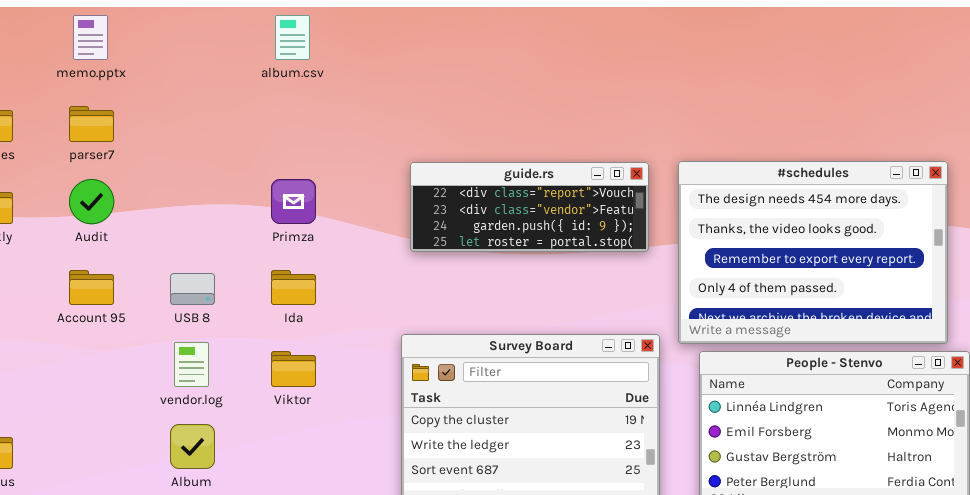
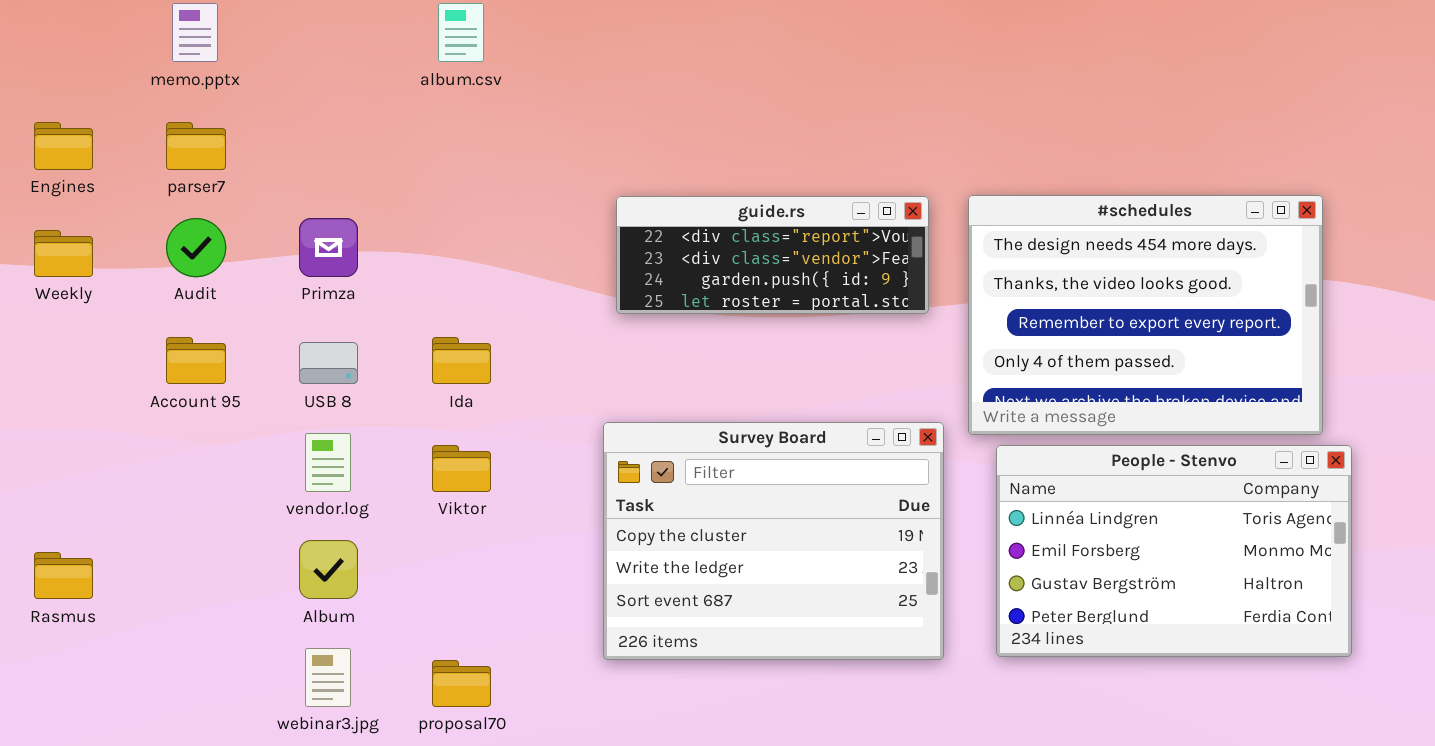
Primza: [271,179,316,224] -> [299,218,358,277], moved

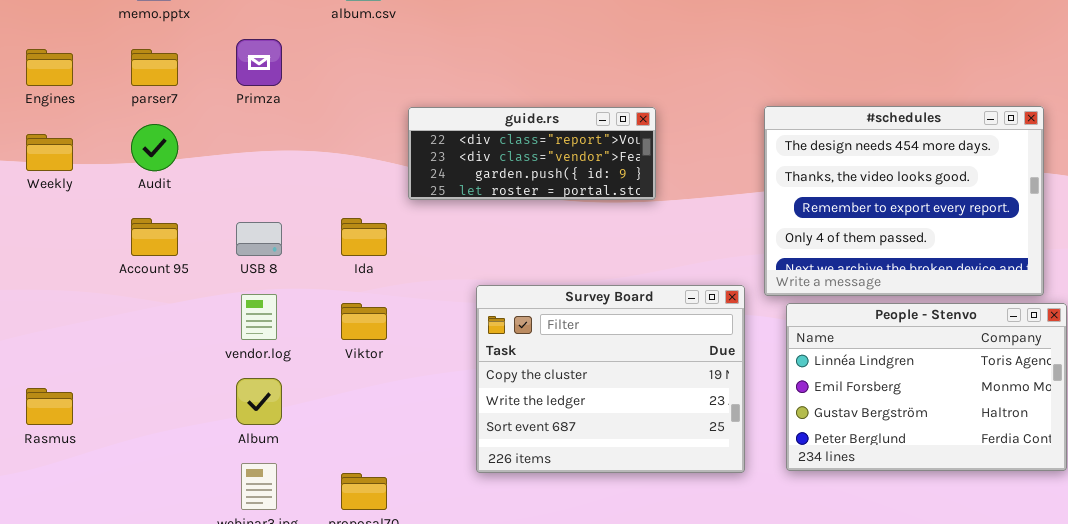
guide.rs: [616,196,929,314] -> [408,107,656,200], moved
Primza: [299,218,358,277] -> [236,39,282,86], moved

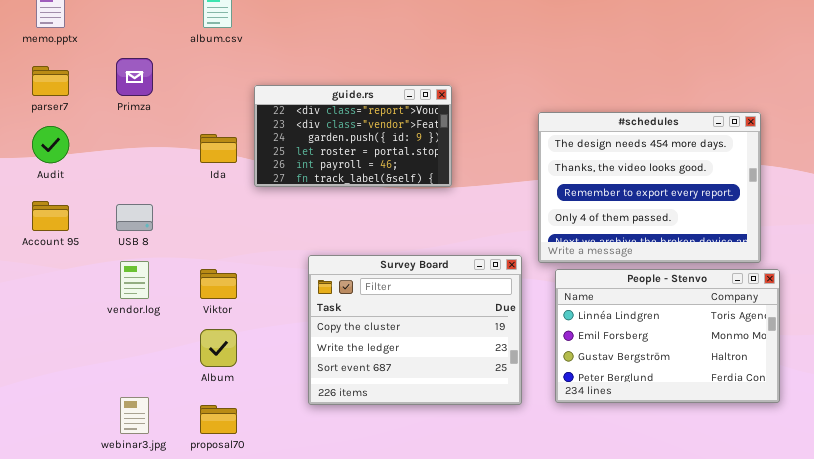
guide.rs: [408,107,656,200] -> [254,85,452,187], resized
Ida: [341,218,387,256] -> [200,134,237,163], moved
Album: [236,378,282,425] -> [200,329,237,367], moved

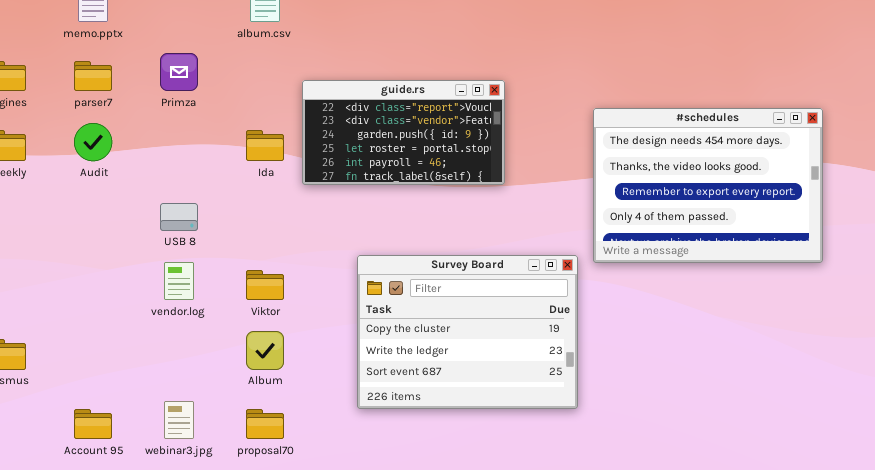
Account 95: [32,201,69,231] -> [74,409,112,439], moved
People - Stenvo: [555,269,780,403] -> none, closed

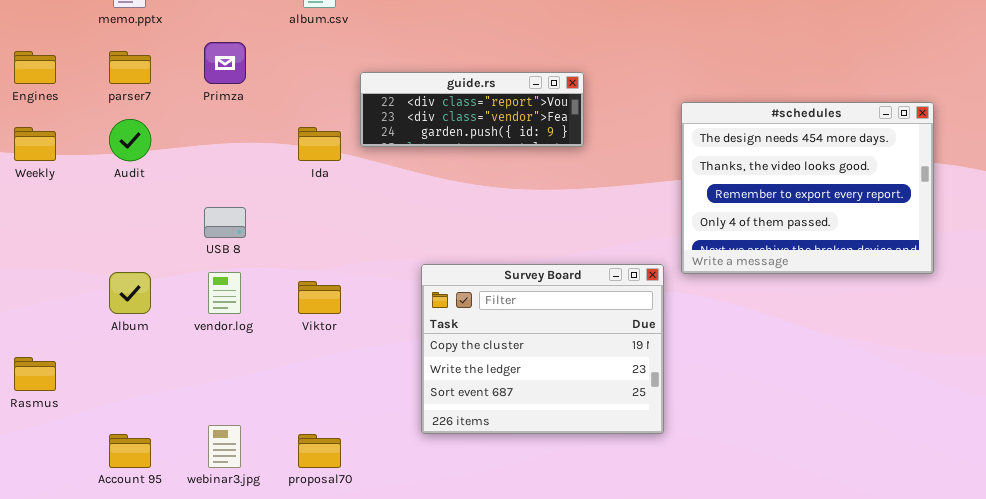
guide.rs: [302,80,505,185] -> [360,72,584,147], resized
Album: [246,331,284,370] -> [109,272,151,314], moved

